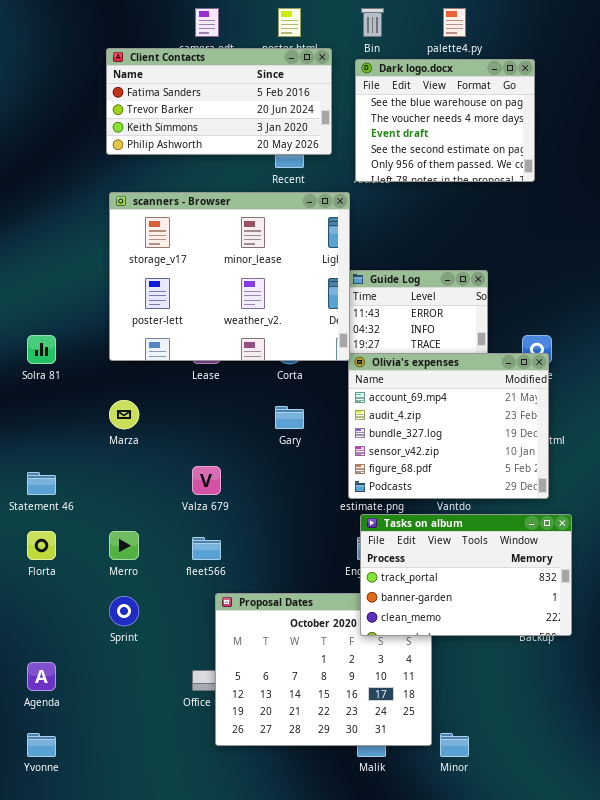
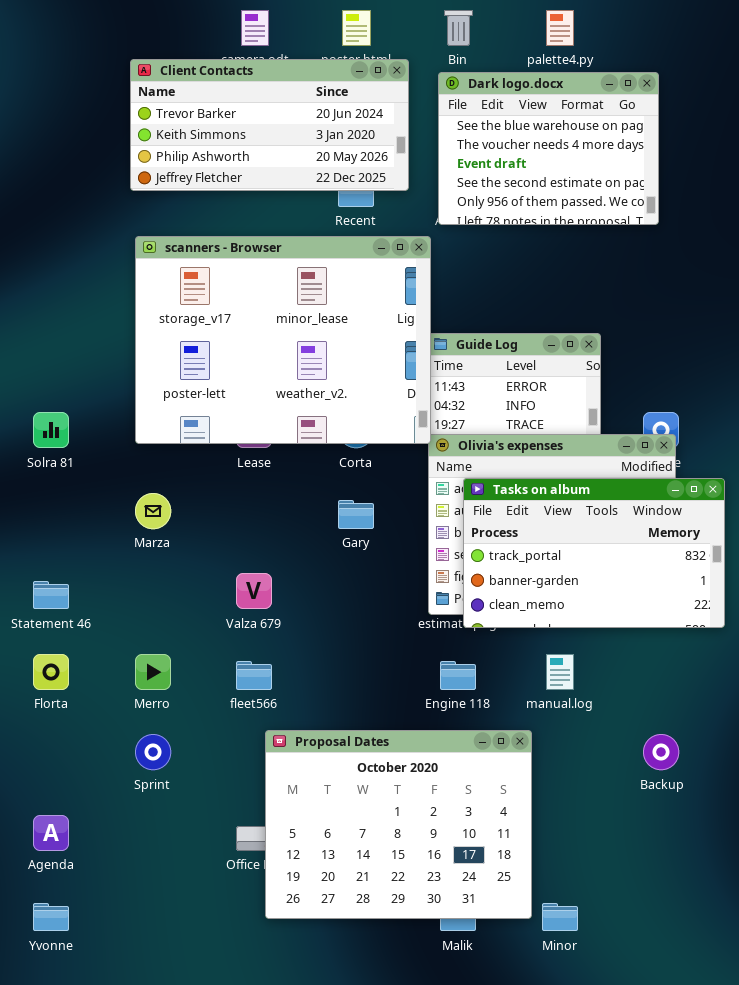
Client Contacts: [106,48,332,155] -> [130,59,409,191], scrolled down 1 row
Tasks on album: [360,514,572,636] -> [463,478,725,628], moved

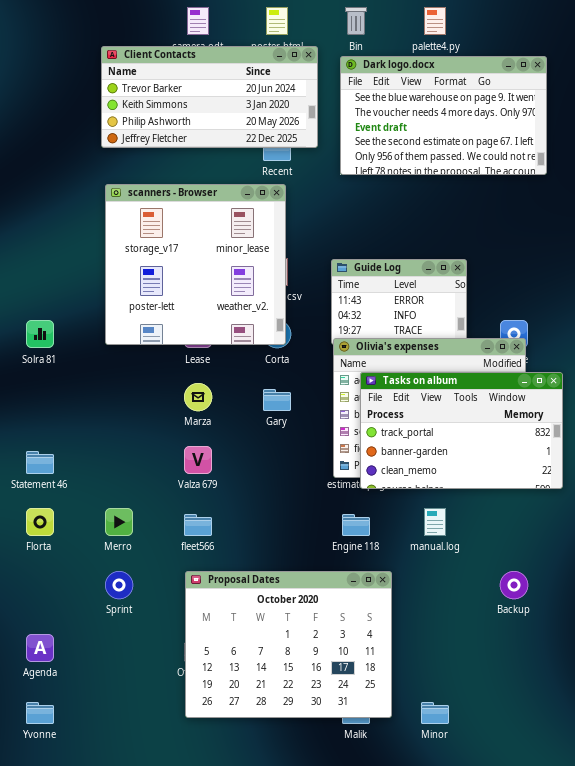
Dark logo.docx: [438,72,659,225] -> [340,56,547,175], resized
scanners - Browser: [135,236,431,444] -> [105,184,286,345], resized
Marza: [135,493,171,529] -> [184,383,212,411], moved
Proposal Dates: [265,730,532,919] -> [185,571,392,718], moved

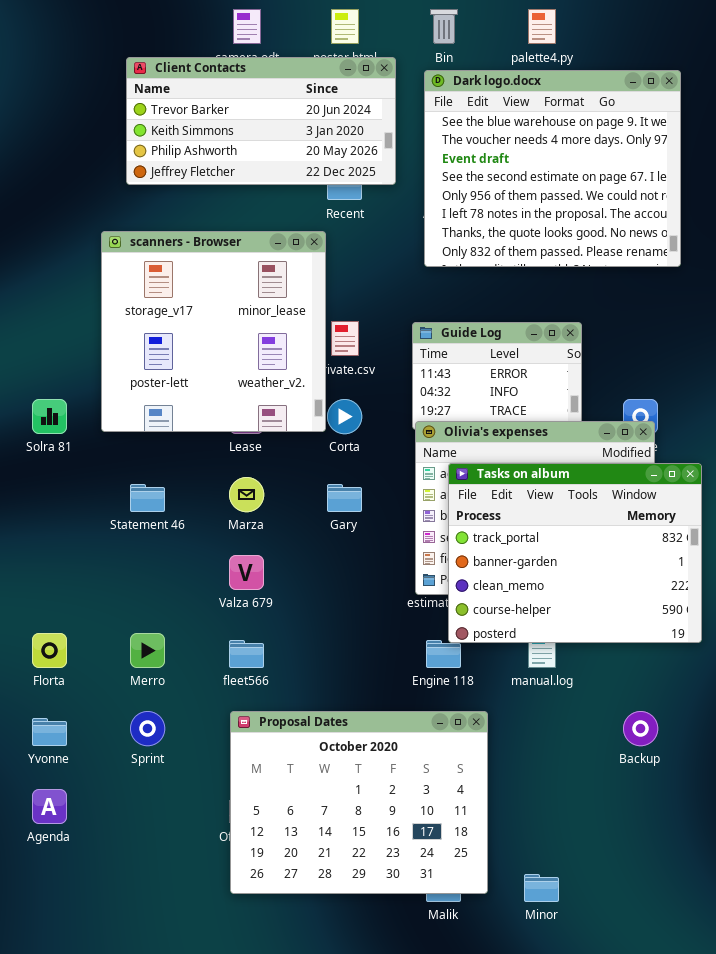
Dark logo.docx: [340,56,547,175] -> [424,70,681,267], resized
scanners - Browser: [105,184,286,345] -> [101,231,326,432], moved
Tasks on album: [360,372,563,489] -> [448,463,702,643], resized
Statement 46: [26,451,54,474] -> [130,484,165,512], moved
Yvonne: [26,702,54,724] -> [32,718,67,746], moved

